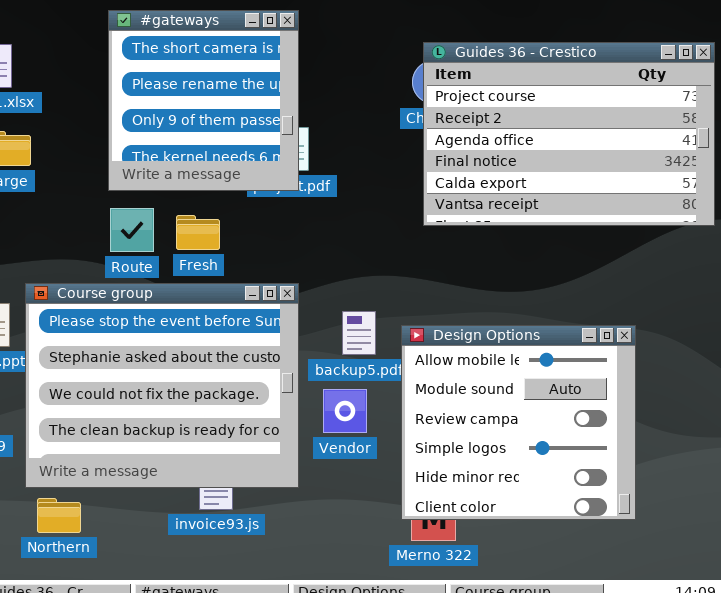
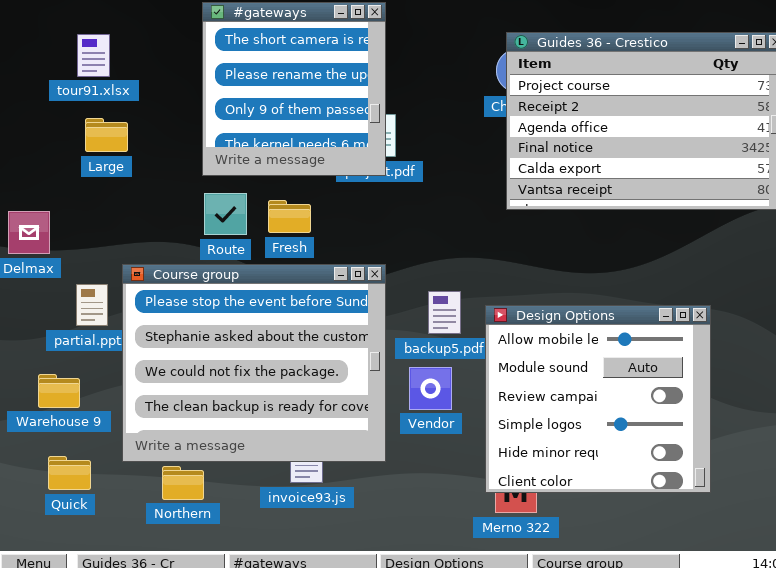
Northern: [37,498,81,533] -> [162,466,204,500], moved

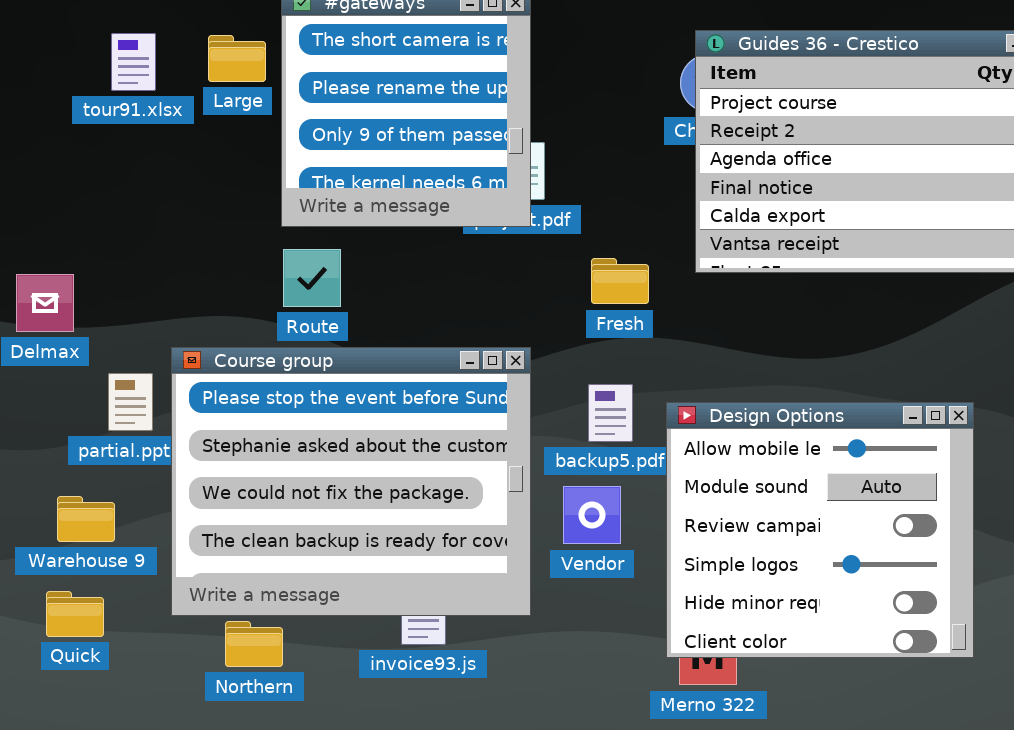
Large: [85,118,128,152] -> [208,35,266,82], moved
Fresh: [268,200,311,233] -> [591,258,649,304], moved
Quick: [48,456,91,490] -> [46,591,104,637], moved

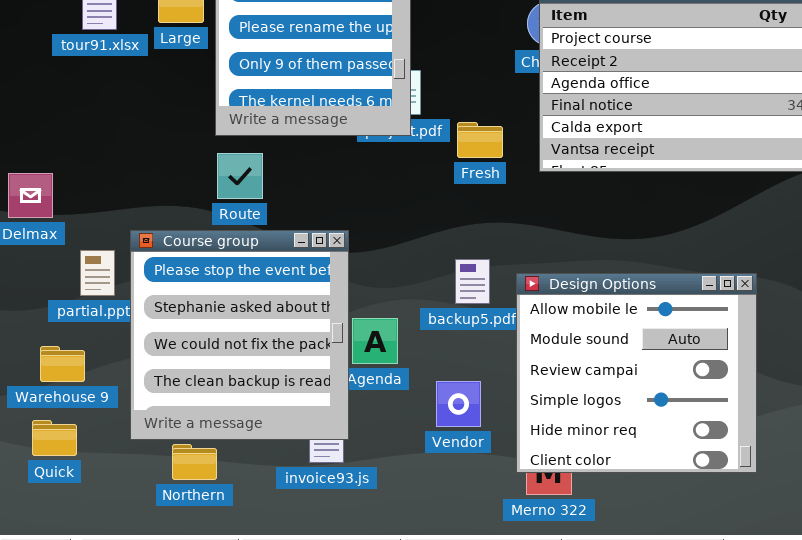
Fresh: [591,258,649,304] -> [457,122,503,158], moved
Course group: [171,347,531,616] -> [130,230,349,440], resized
Vendor: [563,486,621,544] -> [436,381,481,427], moved

